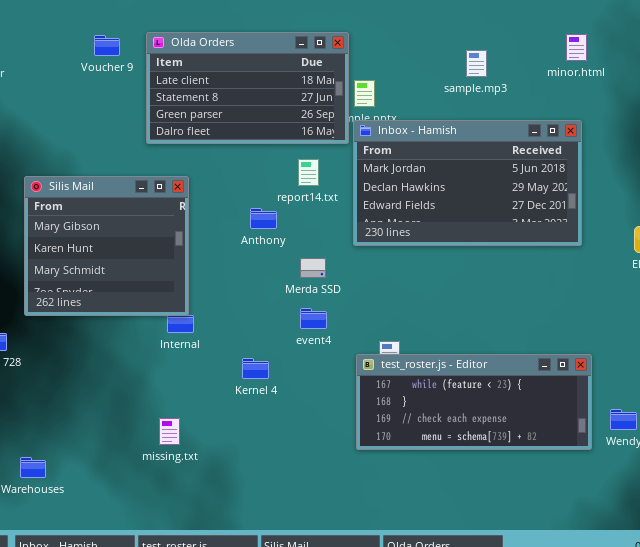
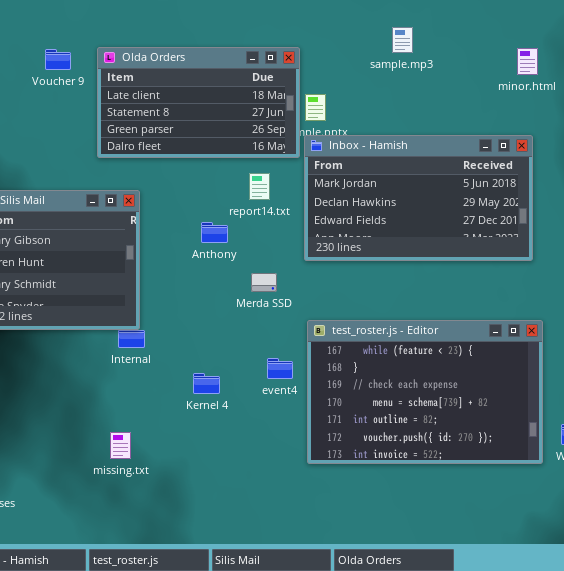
sample.mp3: [466,50,487,77] -> [392,27,413,53], moved
event4: [300,308,327,329] -> [267,358,293,379], moved
test_roster.js - Editor: [356,354,592,450] -> [307,320,543,464], resized

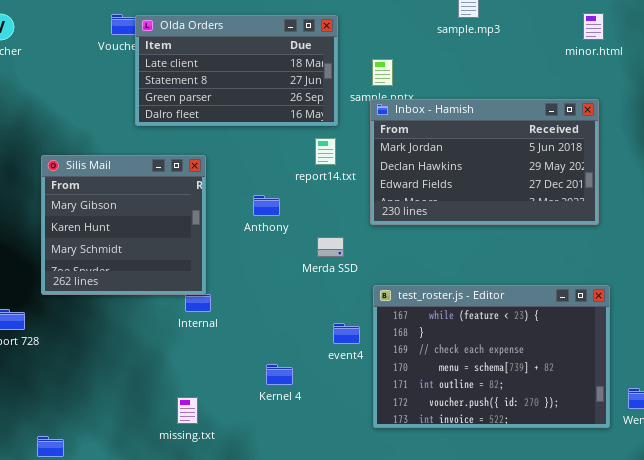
Olda Orders: [97,47,300,158] -> [135,15,338,126], moved
Anthony: [201,222,228,243] -> [253,195,280,216], moved
Kernel 4: [193,373,220,394] -> [266,364,293,385], moved

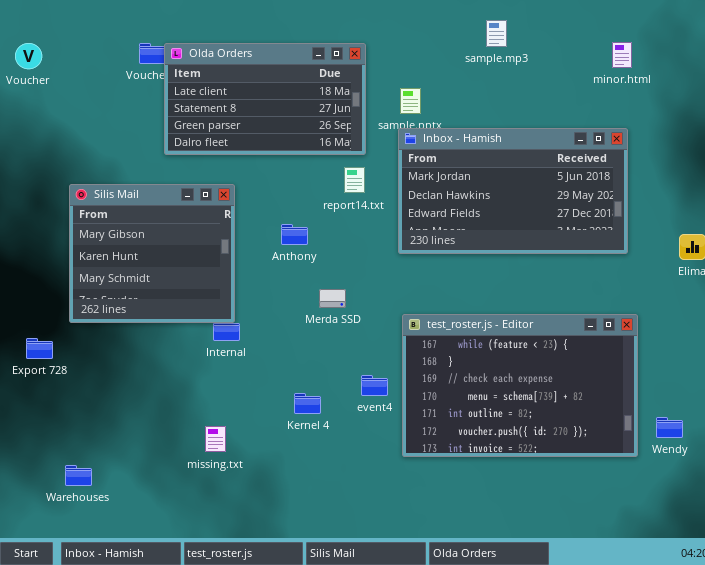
Merda SSD: [317,237,344,257] -> [319,289,346,308], moved
event4: [333,323,360,344] -> [361,375,388,396], moved

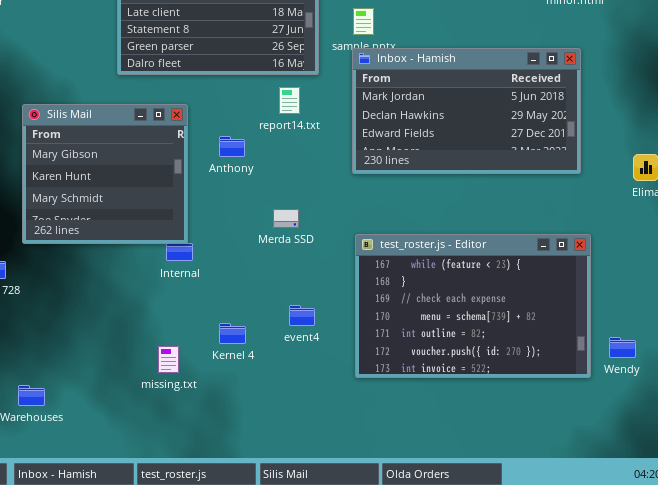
report14.txt: [344,167,365,193] -> [279,87,300,114], moved
Anthony: [281,224,308,245] -> [219,136,245,157], moved
event4: [361,375,388,396] -> [289,305,315,326], moved
Kernel 4: [294,393,321,414] -> [219,323,246,344], moved

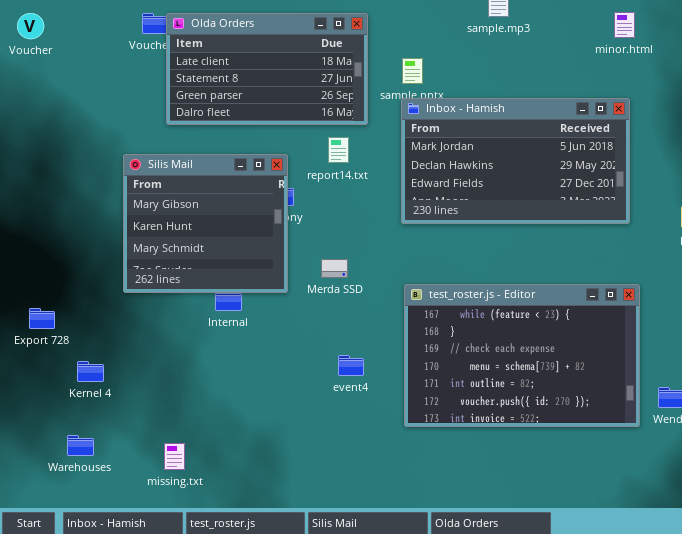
Silis Mail: [22,104,188,244] -> [123,154,288,293], moved
Kernel 4: [219,323,246,344] -> [77,361,104,382], moved
missing.txt: [158,346,179,373] -> [164,443,185,470], moved

